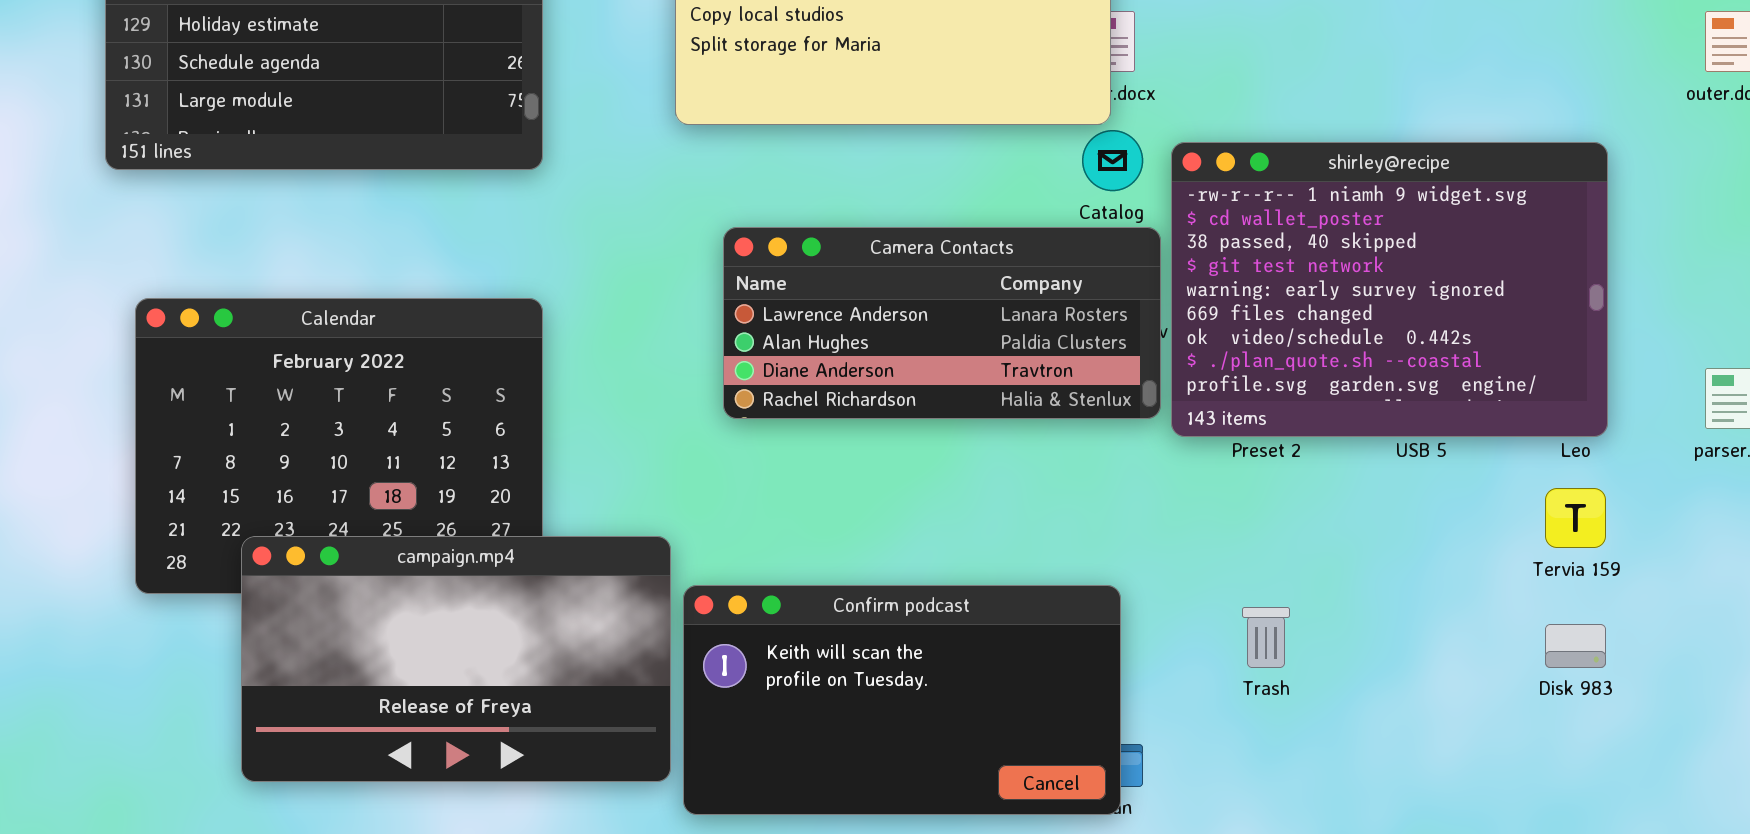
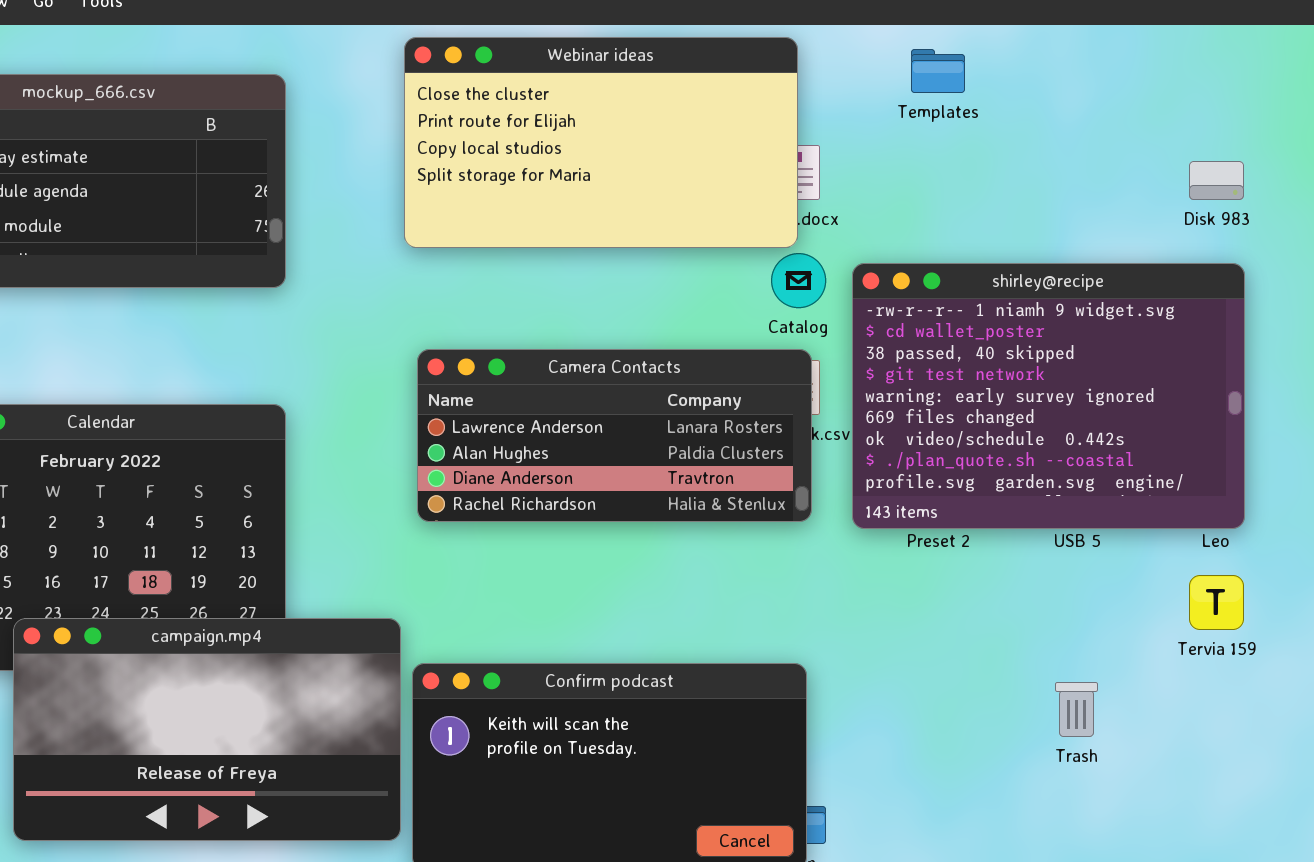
Camera Contacts: [723,227,1161,419] -> [417,349,812,522], moved
Trash: [1242,607,1290,668] -> [1055,682,1098,737], moved
Disk 983: [1545,624,1606,668] -> [1189,161,1244,200], moved

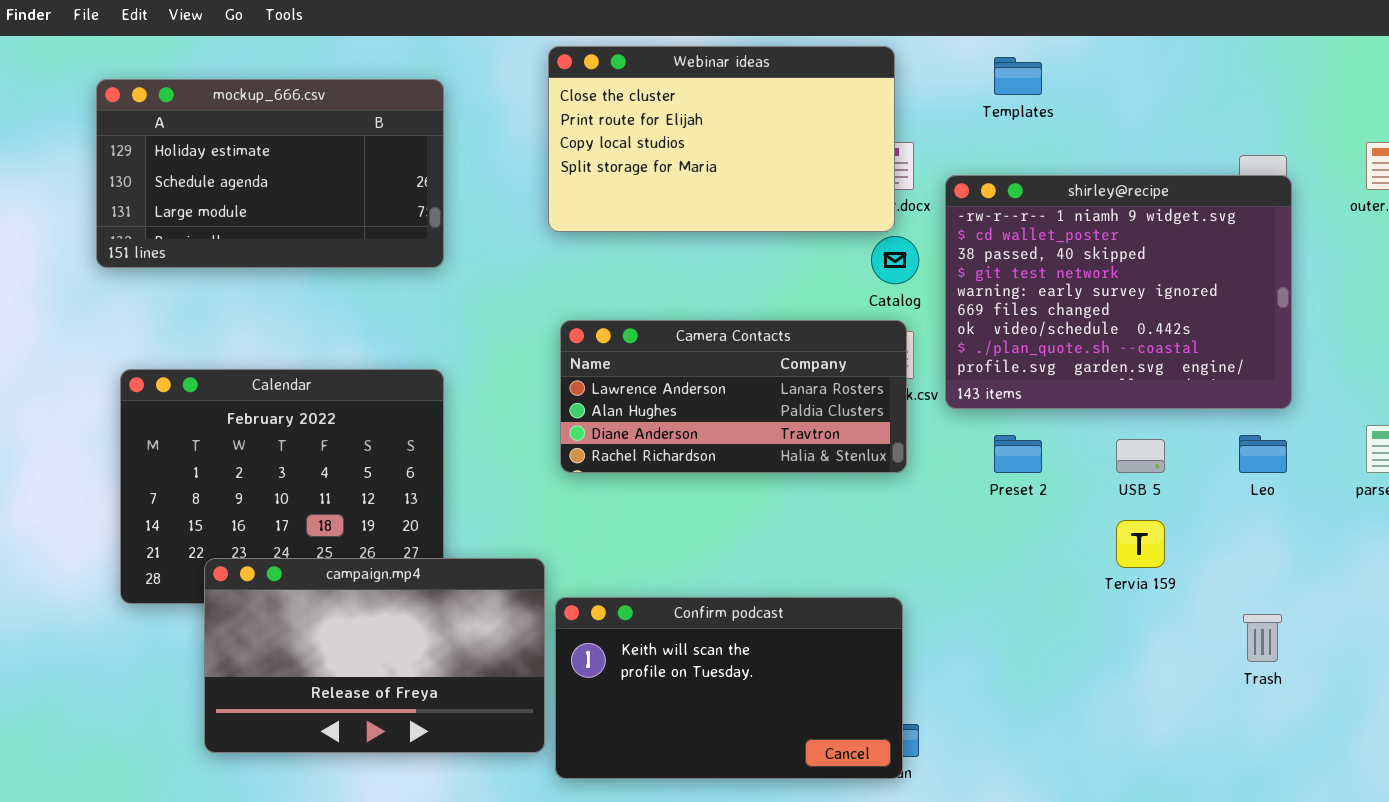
shirley@recipe: [852,263,1245,529] -> [945,175,1292,409], moved
Tervia 159: [1189,575,1244,630] -> [1116,520,1165,568], moved
Trash: [1055,682,1098,737] -> [1243,614,1282,662], moved

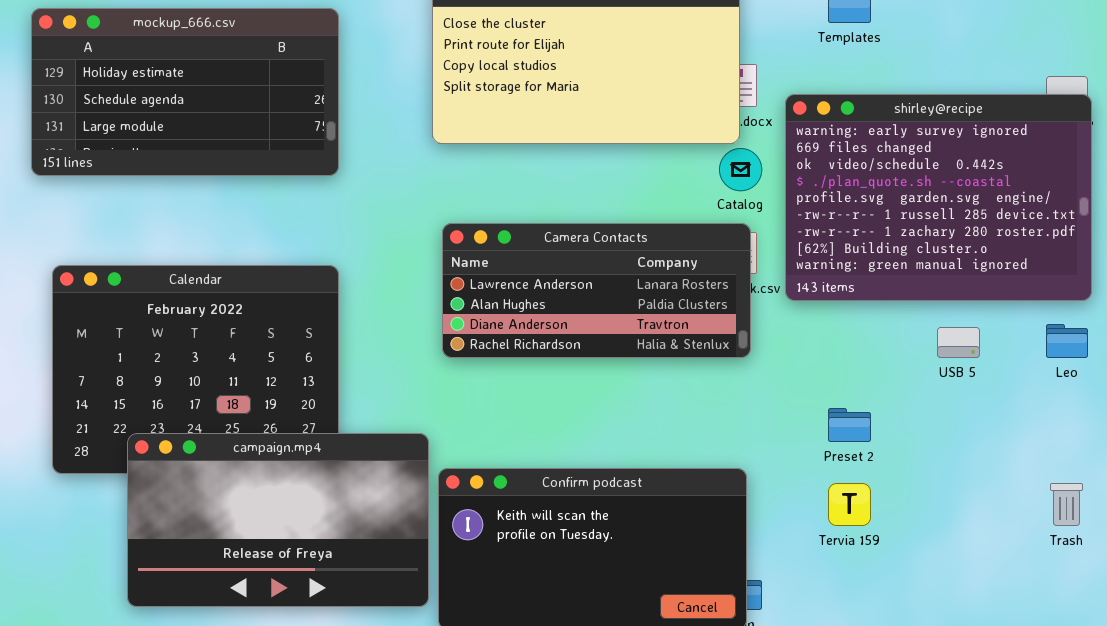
shirley@recipe: [945,175,1292,409] -> [785,94,1092,301], scrolled down 4 rows
Preset 2: [994,435,1042,473] -> [828,408,871,442], moved
Tervia 159: [1116,520,1165,568] -> [828,483,871,526], moved

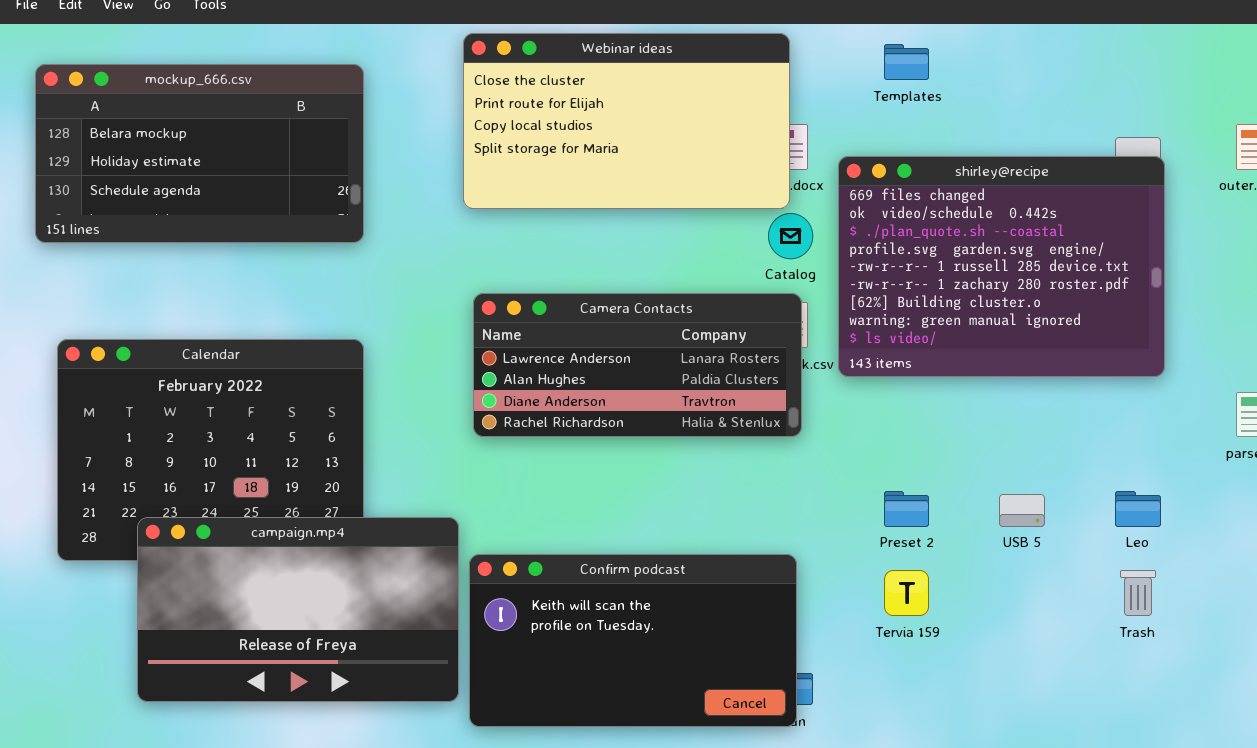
mockup_666.csv: [31,8,339,176] -> [35,64,364,243], scrolled up 1 row
shirley@recipe: [785,94,1092,301] -> [838,156,1165,377], scrolled down 1 row
Leo: [1046,324,1088,358] -> [1115,491,1161,527], moved
USB 5: [937,327,980,358] -> [999,494,1045,527], moved

